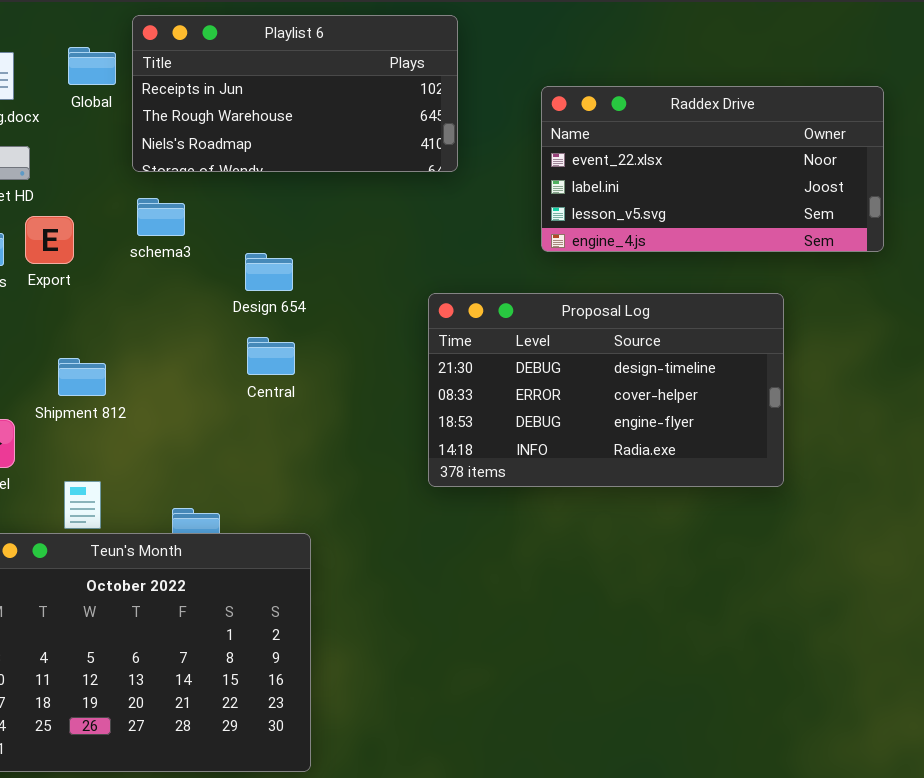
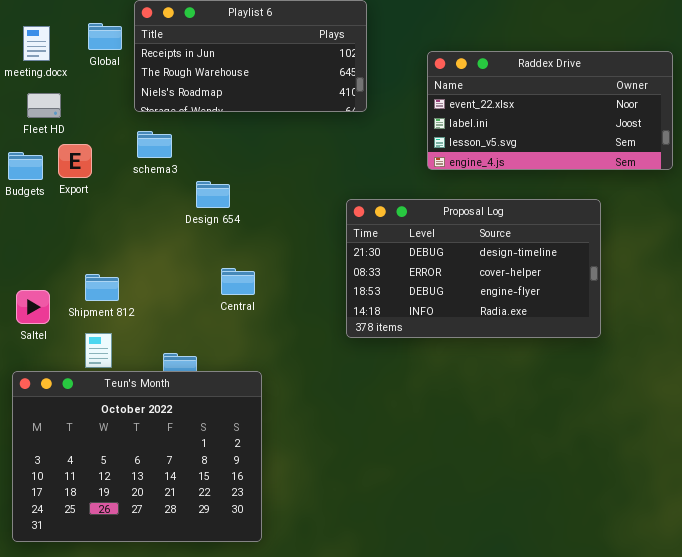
Design 654: [245,253,293,291] -> [196,181,230,208], moved
Central: [247,337,295,375] -> [221,268,255,295], moved
Shipment 812: [58,358,106,396] -> [85,274,119,301], moved

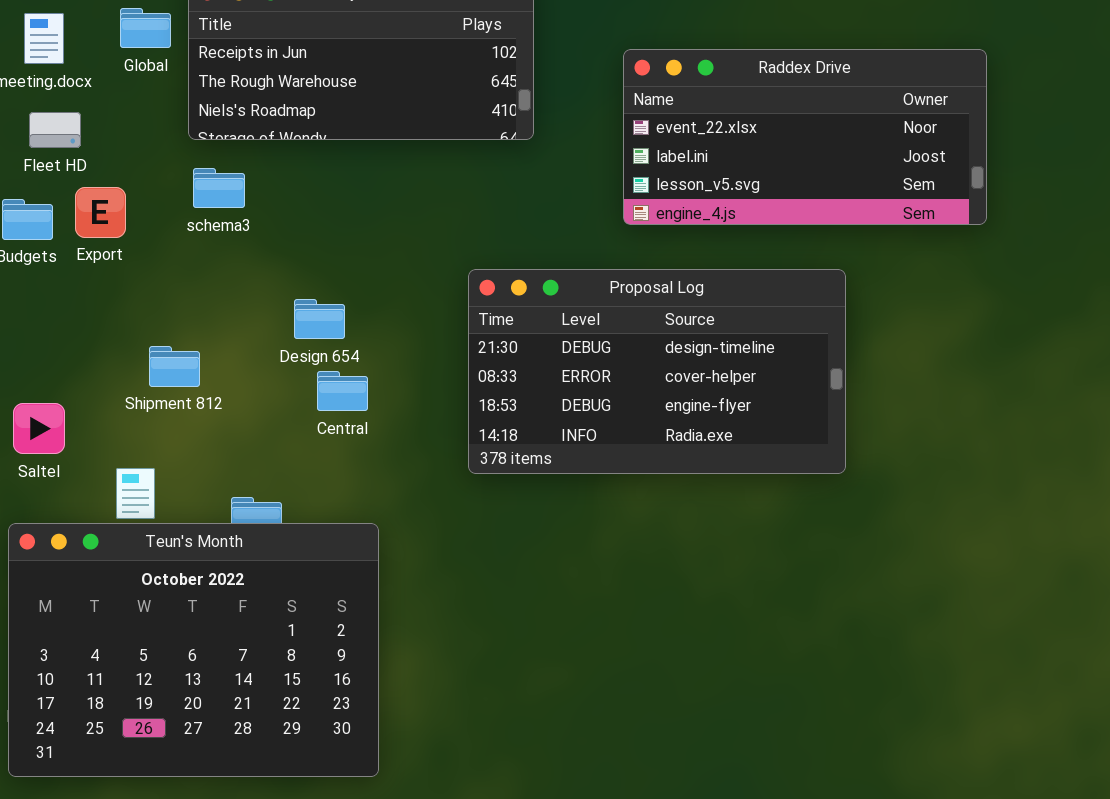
Design 654: [196,181,230,208] -> [294,299,345,339], moved
Proposal Log: [346,199,601,338] -> [468,269,846,474], moved
Shipment 812: [85,274,119,301] -> [149,346,200,387], moved

